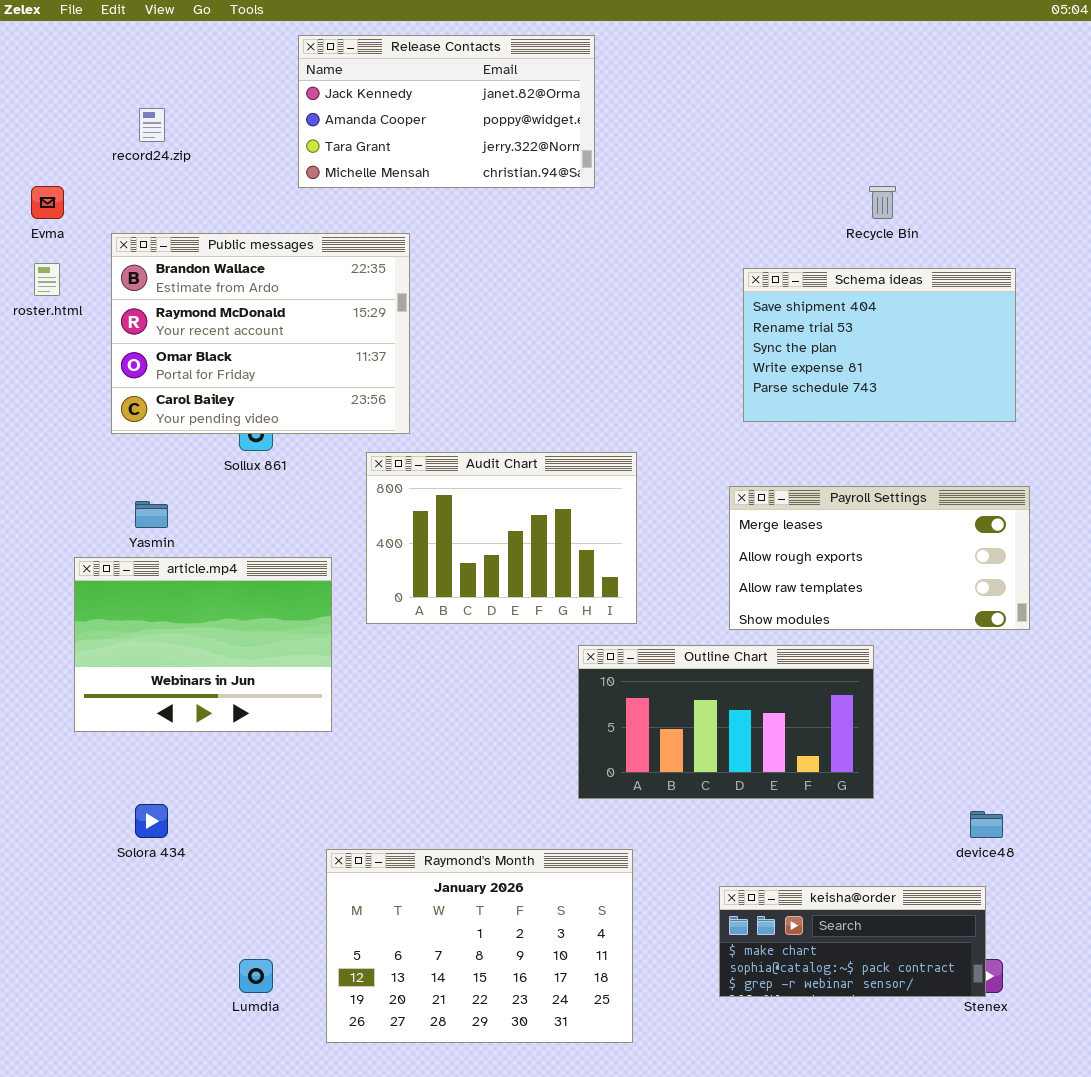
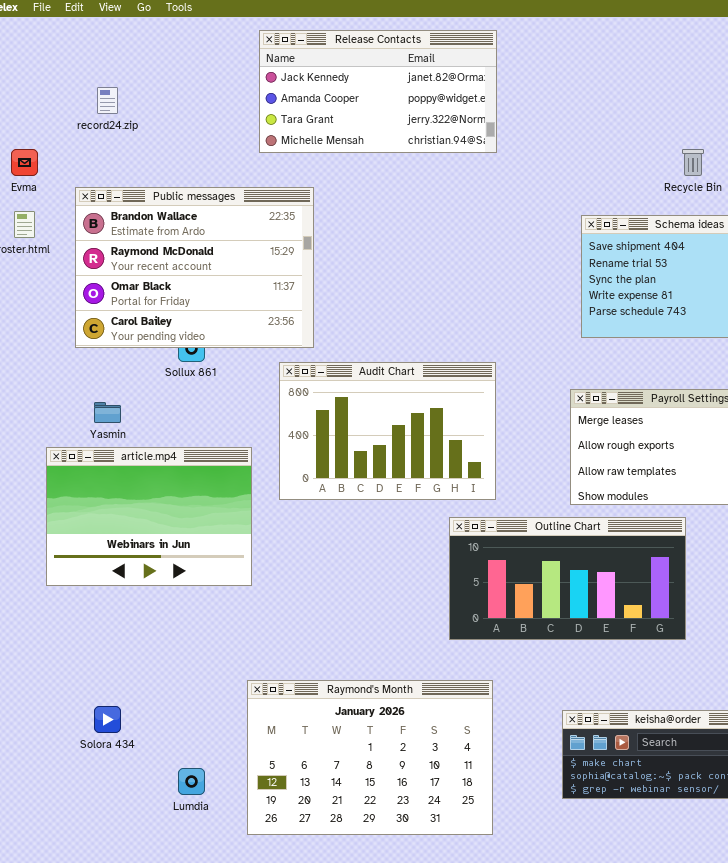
Release Contacts: [298,35,595,188] -> [259,30,497,153], moved
Solora 434: [135,804,168,838] -> [94,706,121,733], moved

